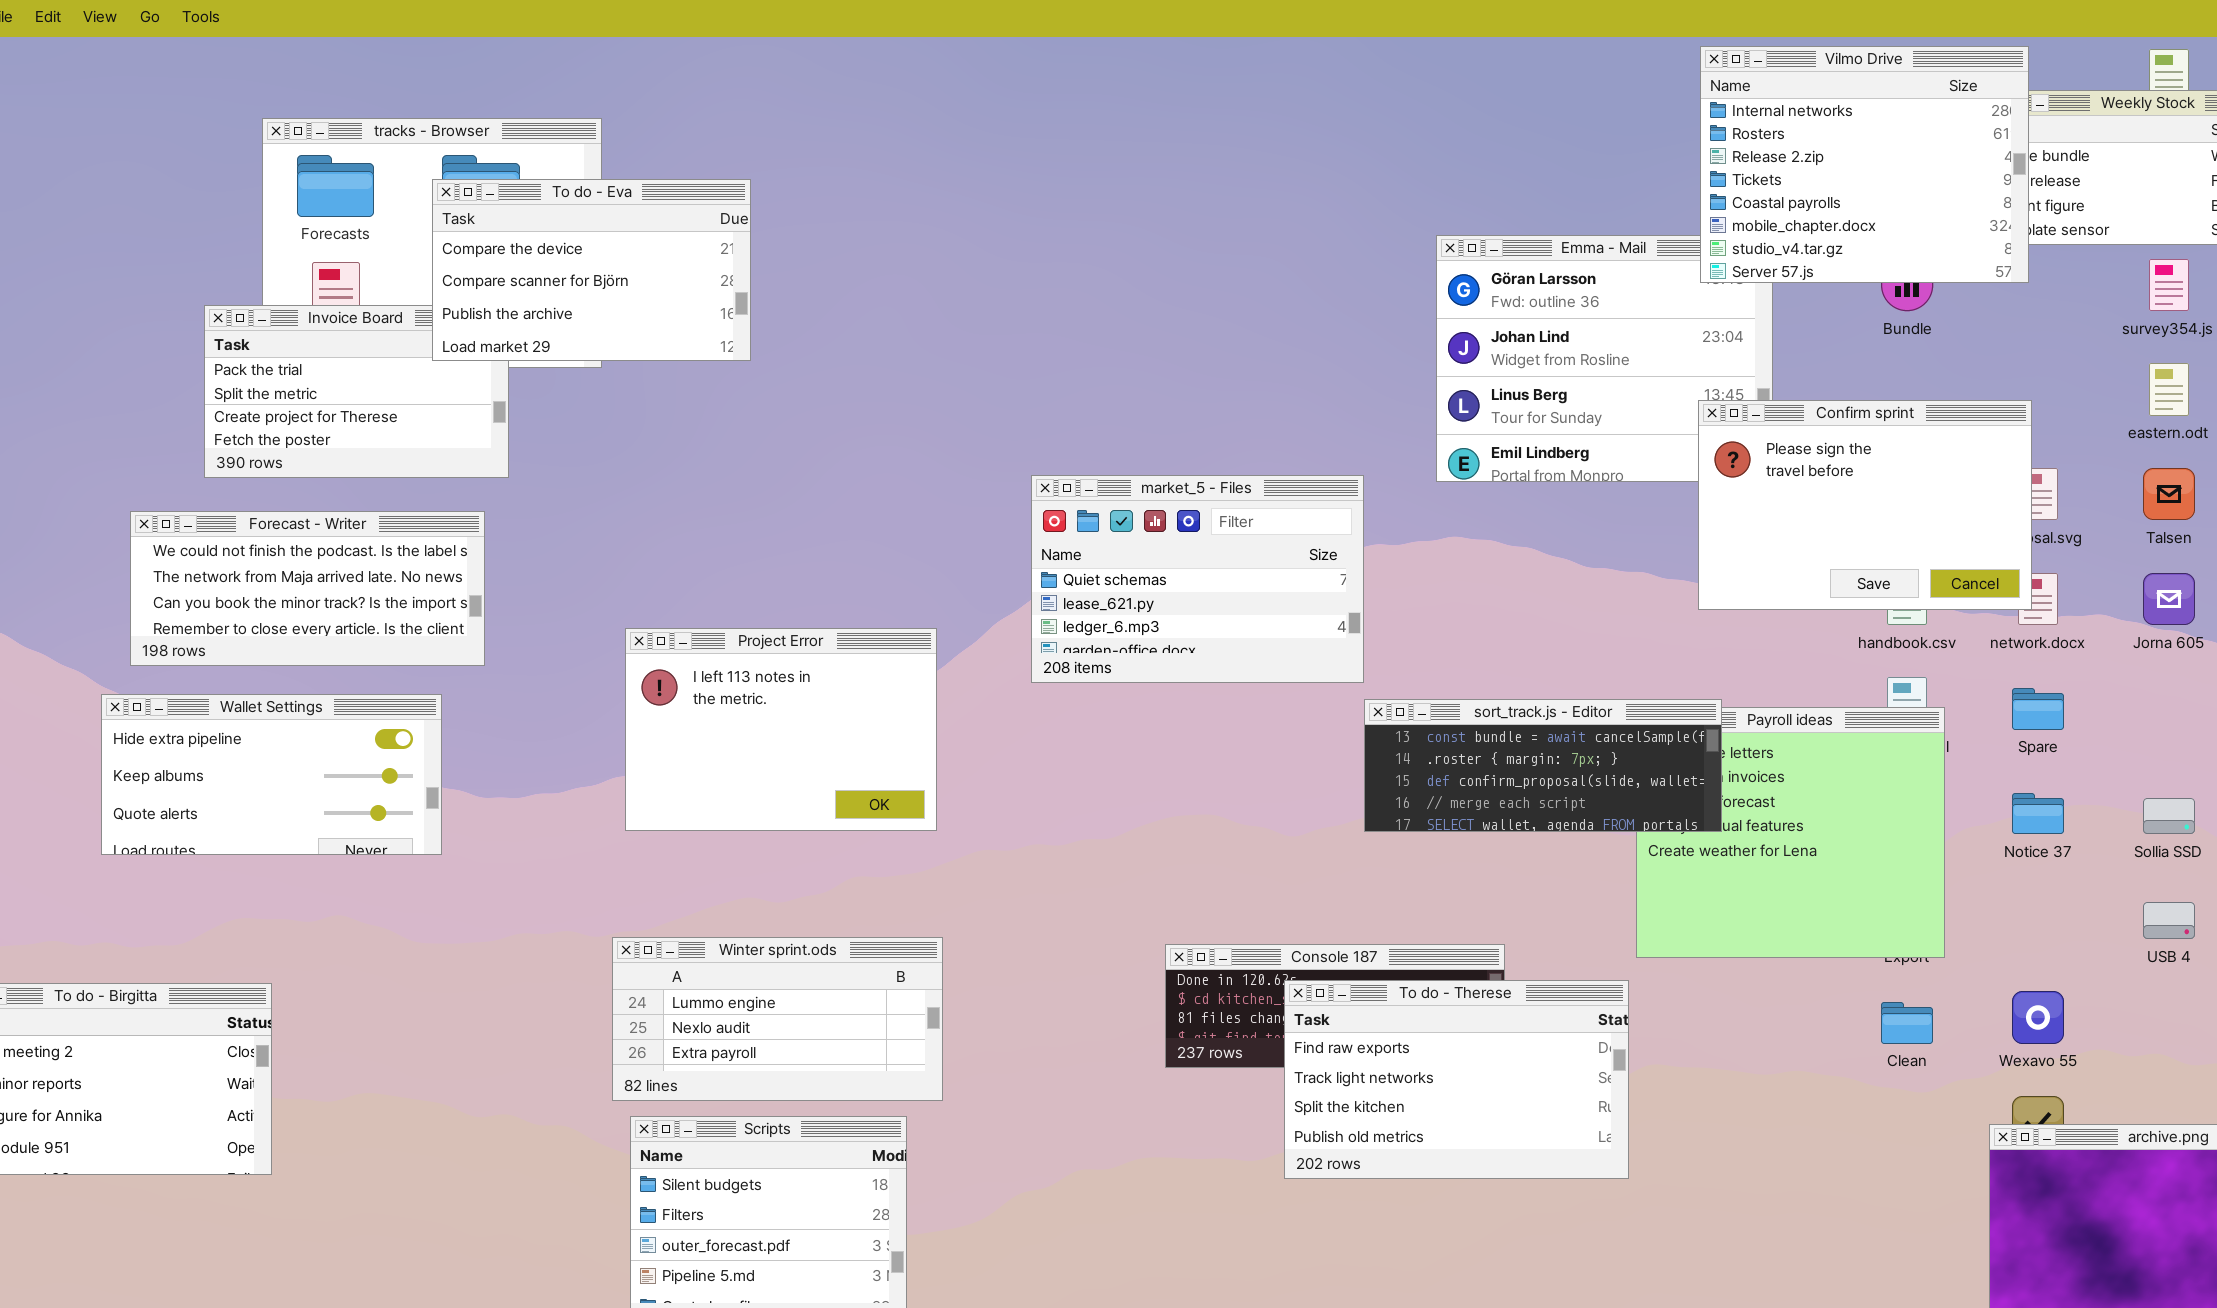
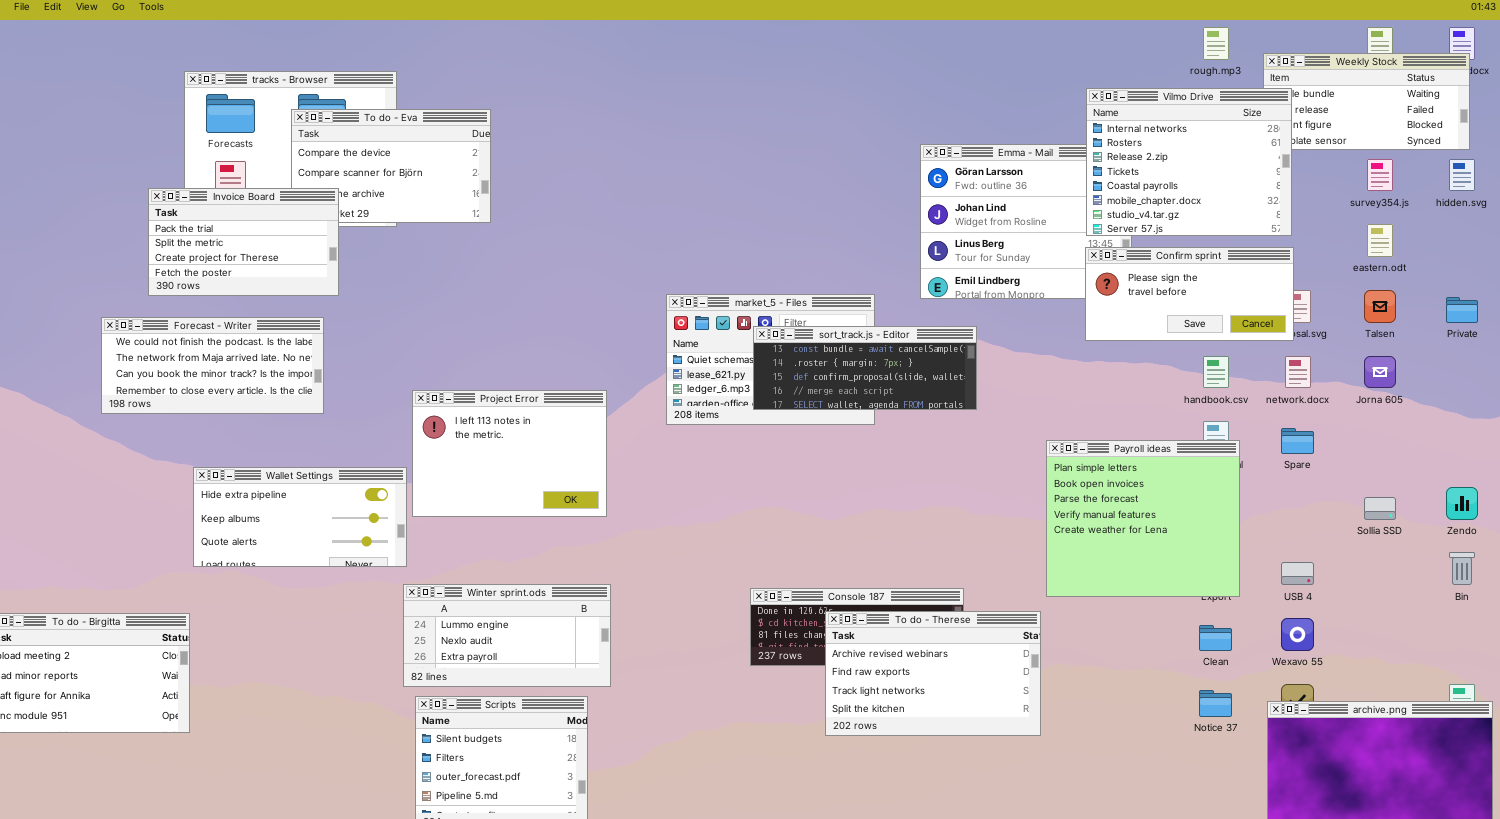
Vilmo Drive: [1700,46,2029,283] -> [1086,88,1292,236], moved
Invoice Board: [204,305,509,478] -> [148,188,339,296], raised
Confirm sprint: [1698,400,2032,610] -> [1085,247,1294,341], resized
Wallet Settings: [101,694,442,855] -> [193,467,407,567], moved
sort_track.js - Editor: [1364,699,1722,832] -> [753,326,977,410], moved
Notice 37: [2012,793,2064,834] -> [1199,690,1232,717], moved
USB 4: [2143,902,2195,939] -> [1281,562,1314,585], moved
To do - Therese: [1284,980,1629,1179] -> [825,611,1041,736], scrolled up 1 row

